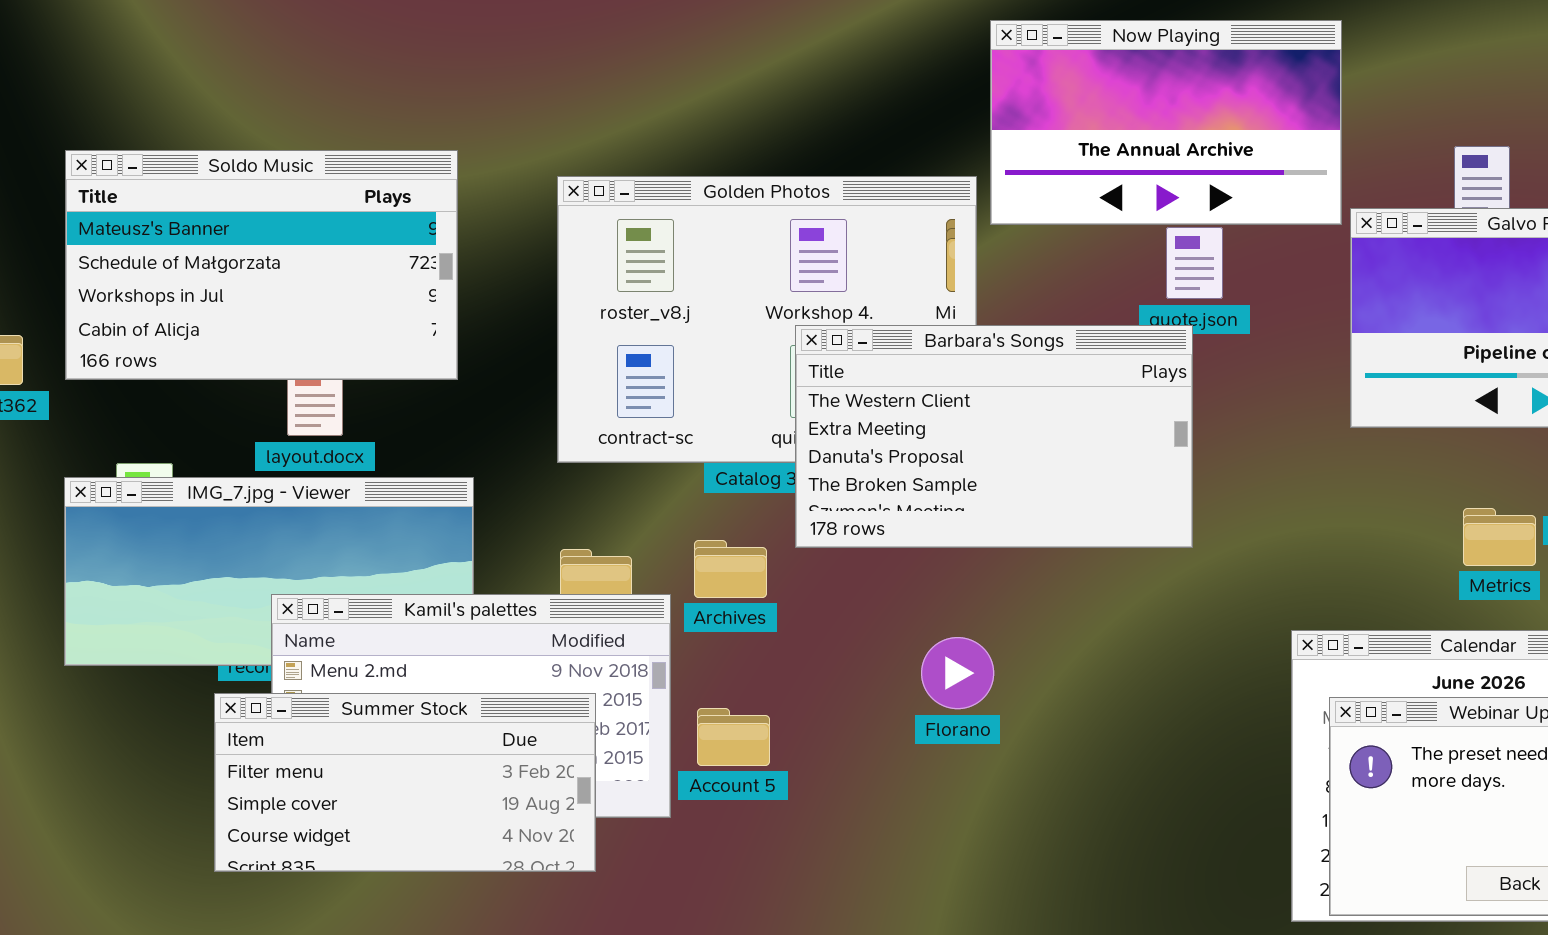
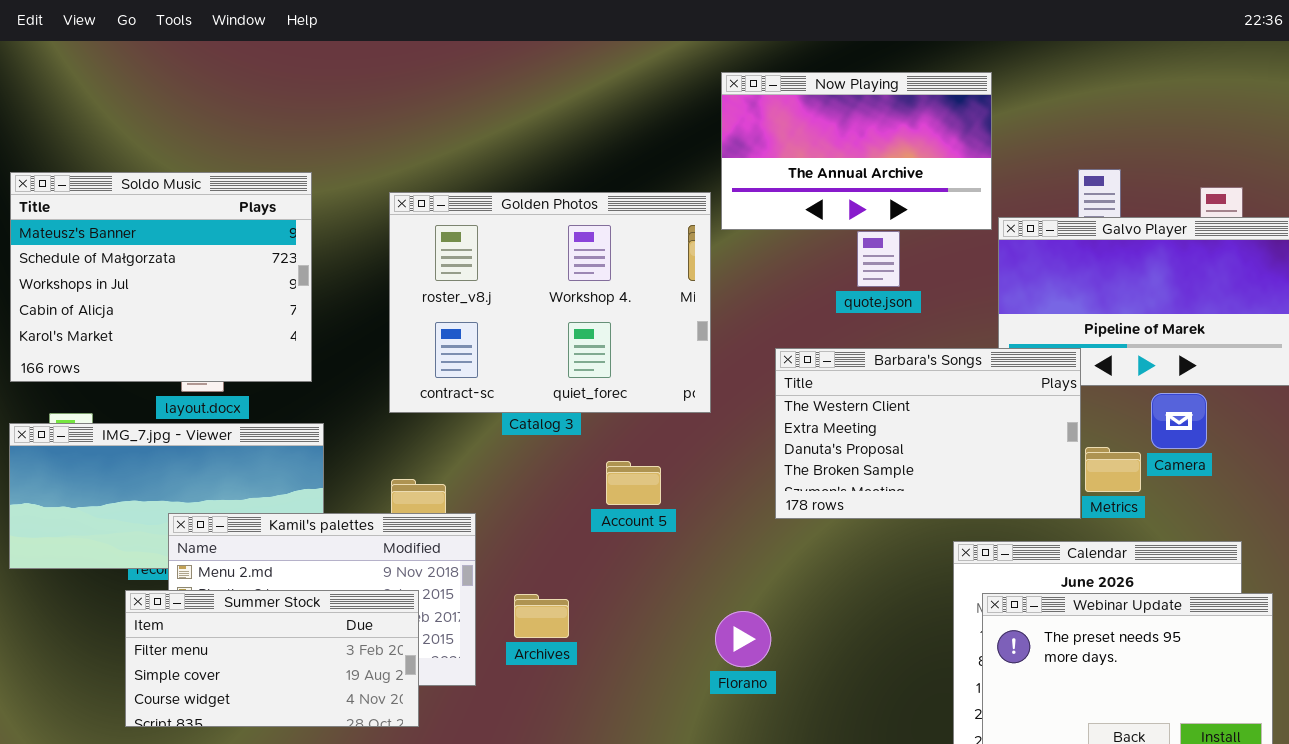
Soldo Music: [65,150,458,380] -> [10,172,312,382], resized
Barbara's Songs: [795,325,1193,548] -> [775,348,1081,519], moved
Archives: [694,540,767,598] -> [514,594,569,638], moved
Florano: [921,637,994,709] -> [715,611,771,667], moved
Account 5: [697,708,770,766] -> [606,461,661,505], moved

